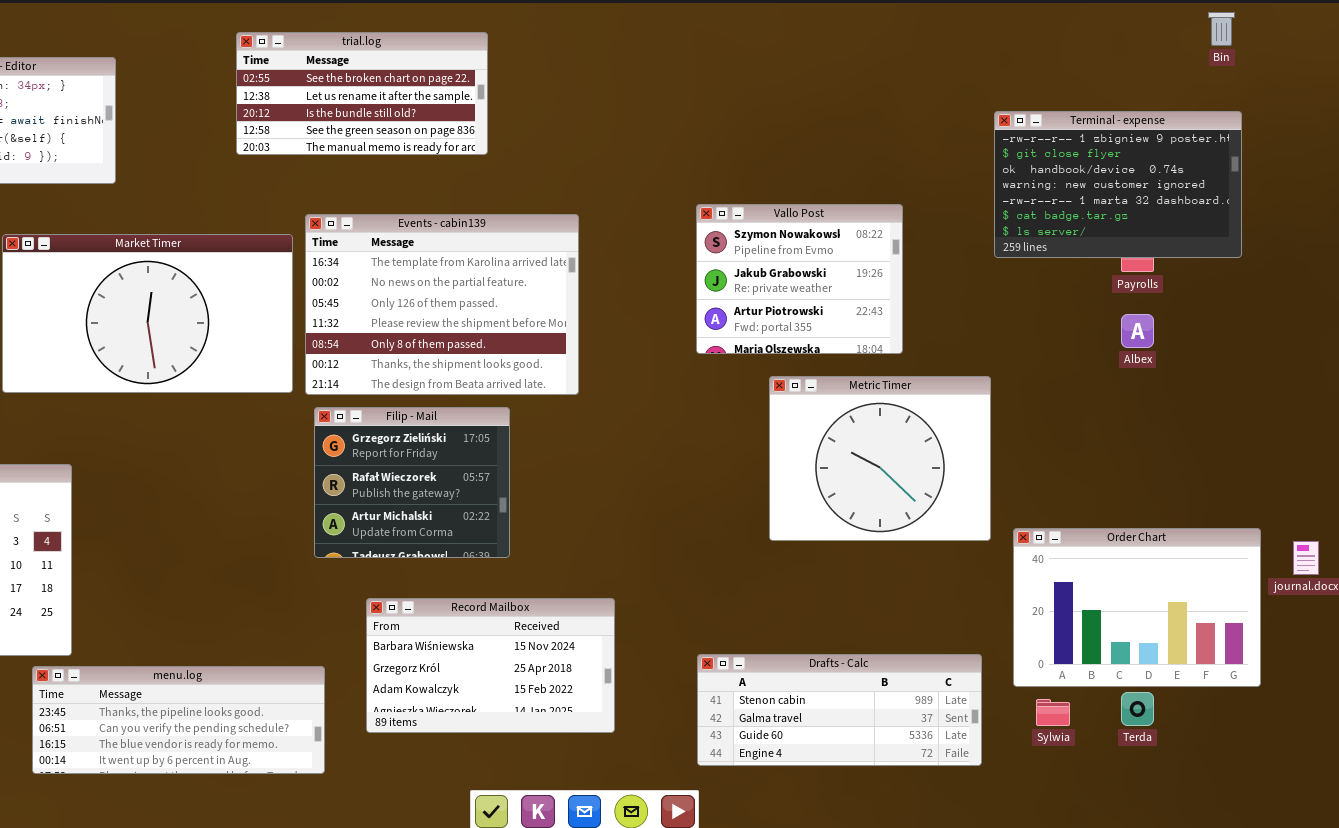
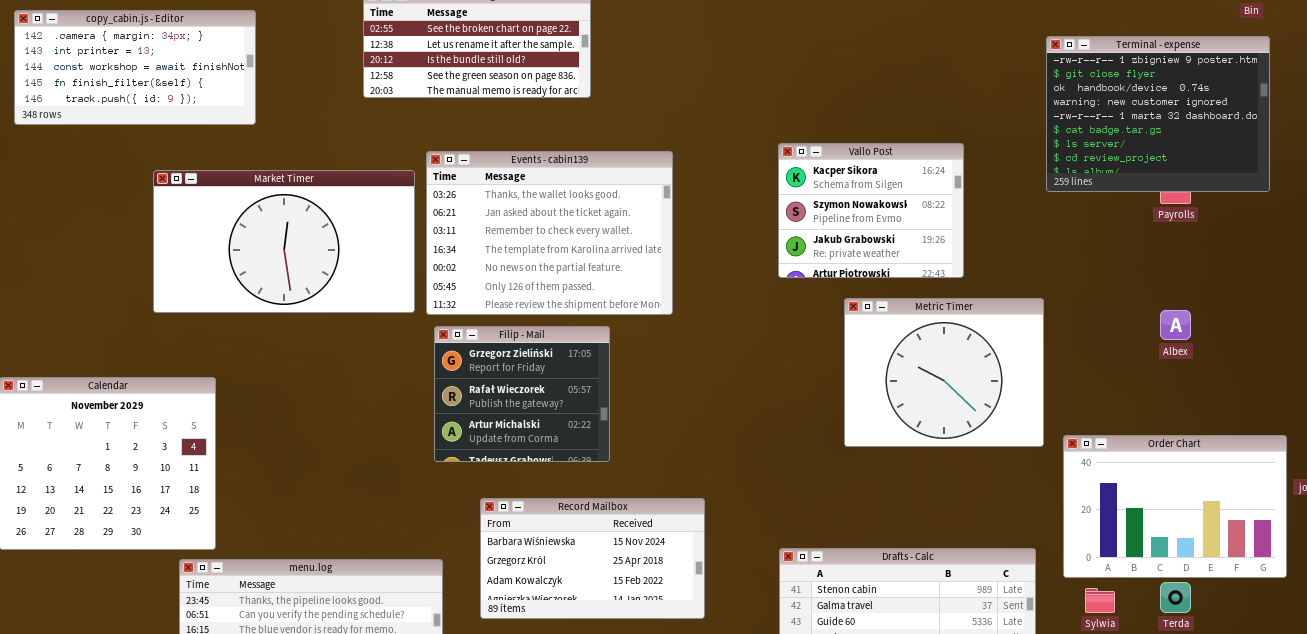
Terminal - expense: [994,111,1242,258] -> [1046,36,1270,192], resized
Vallo Post: [696,204,903,354] -> [778,143,964,278], scrolled up 1 row
Events - cabin139: [305,214,579,395] -> [426,151,673,315], scrolled up 3 rows
Albex: [1121,314,1154,348] -> [1160,310,1191,340], moved

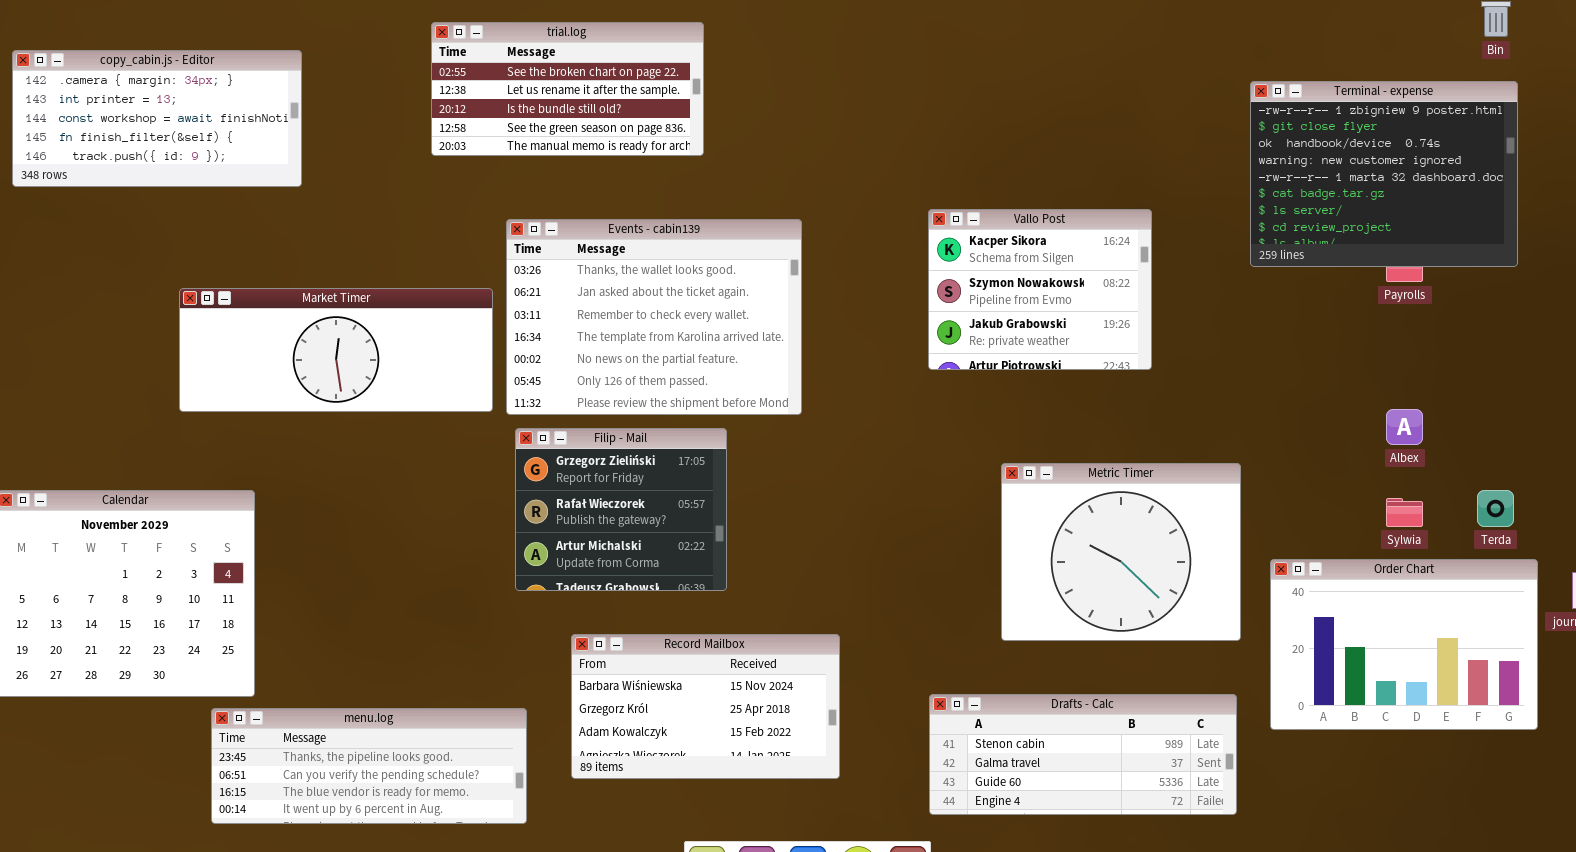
Market Timer: [153,170,415,313] -> [179,288,493,412], resized
Metric Timer: [844,298,1044,447] -> [1001,463,1241,641], moved
Terda: [1160,582,1191,613] -> [1477,490,1514,527], moved
Sylwia: [1085,588,1115,613] -> [1386,498,1423,527], moved

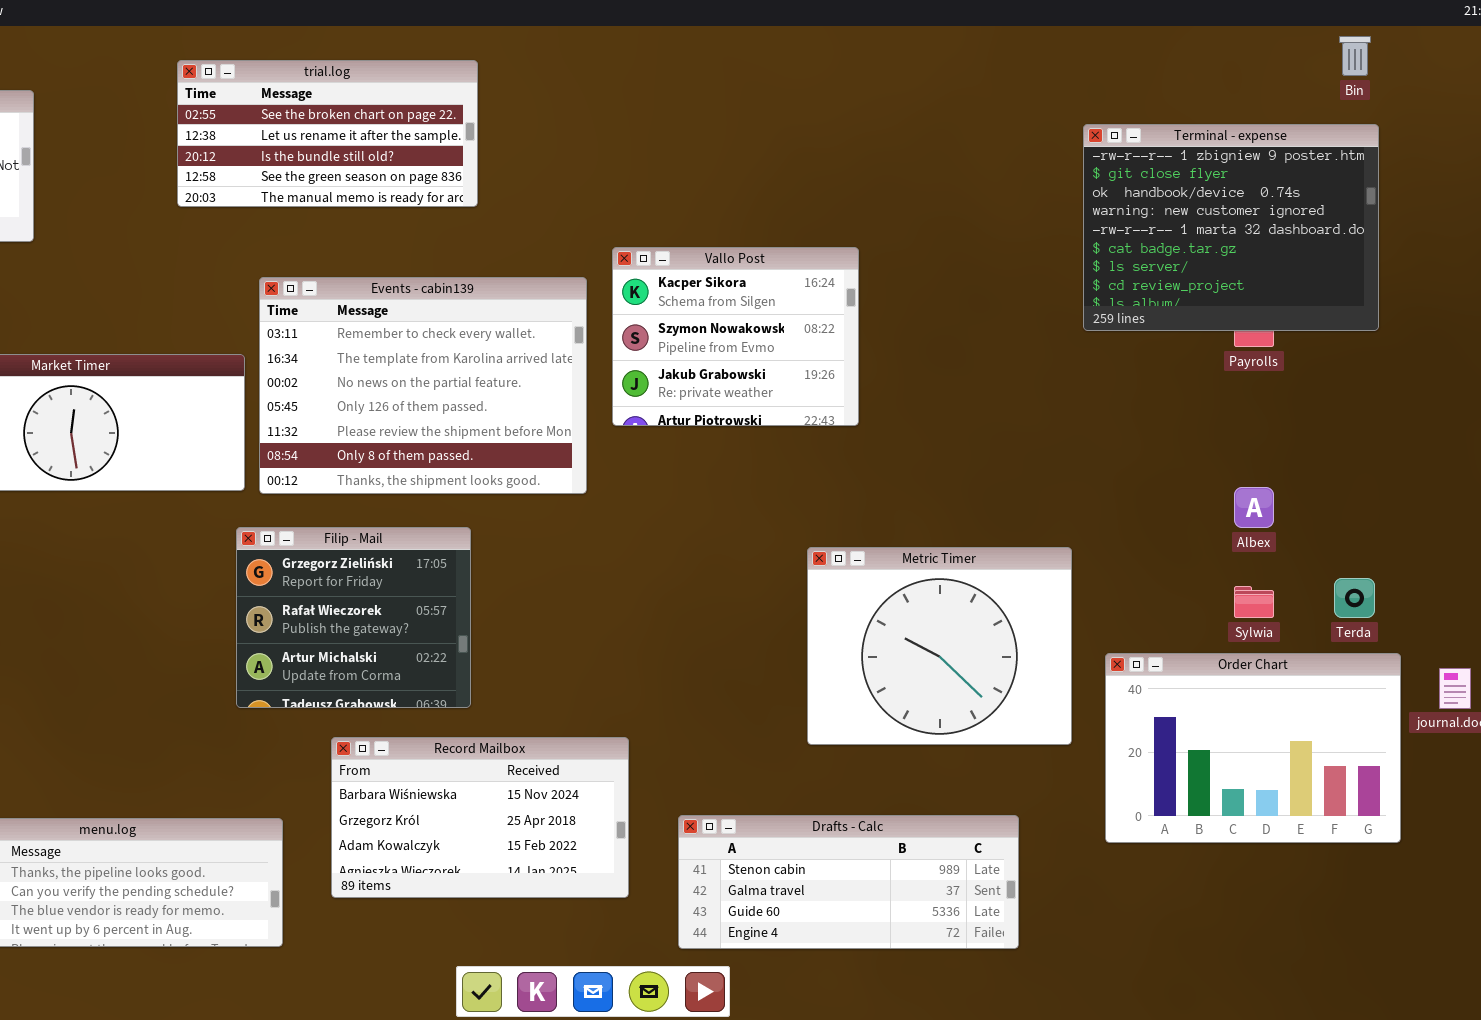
Vallo Post: [928,209,1152,370] -> [612,247,859,426], moved
Events - cabin139: [506,219,802,415] -> [259,277,587,494], scrolled down 2 rows
Filip - Mail: [515,428,727,591] -> [236,527,471,708], moved
Drafts - Calc: [929,694,1237,815] -> [678,815,1019,949], moved

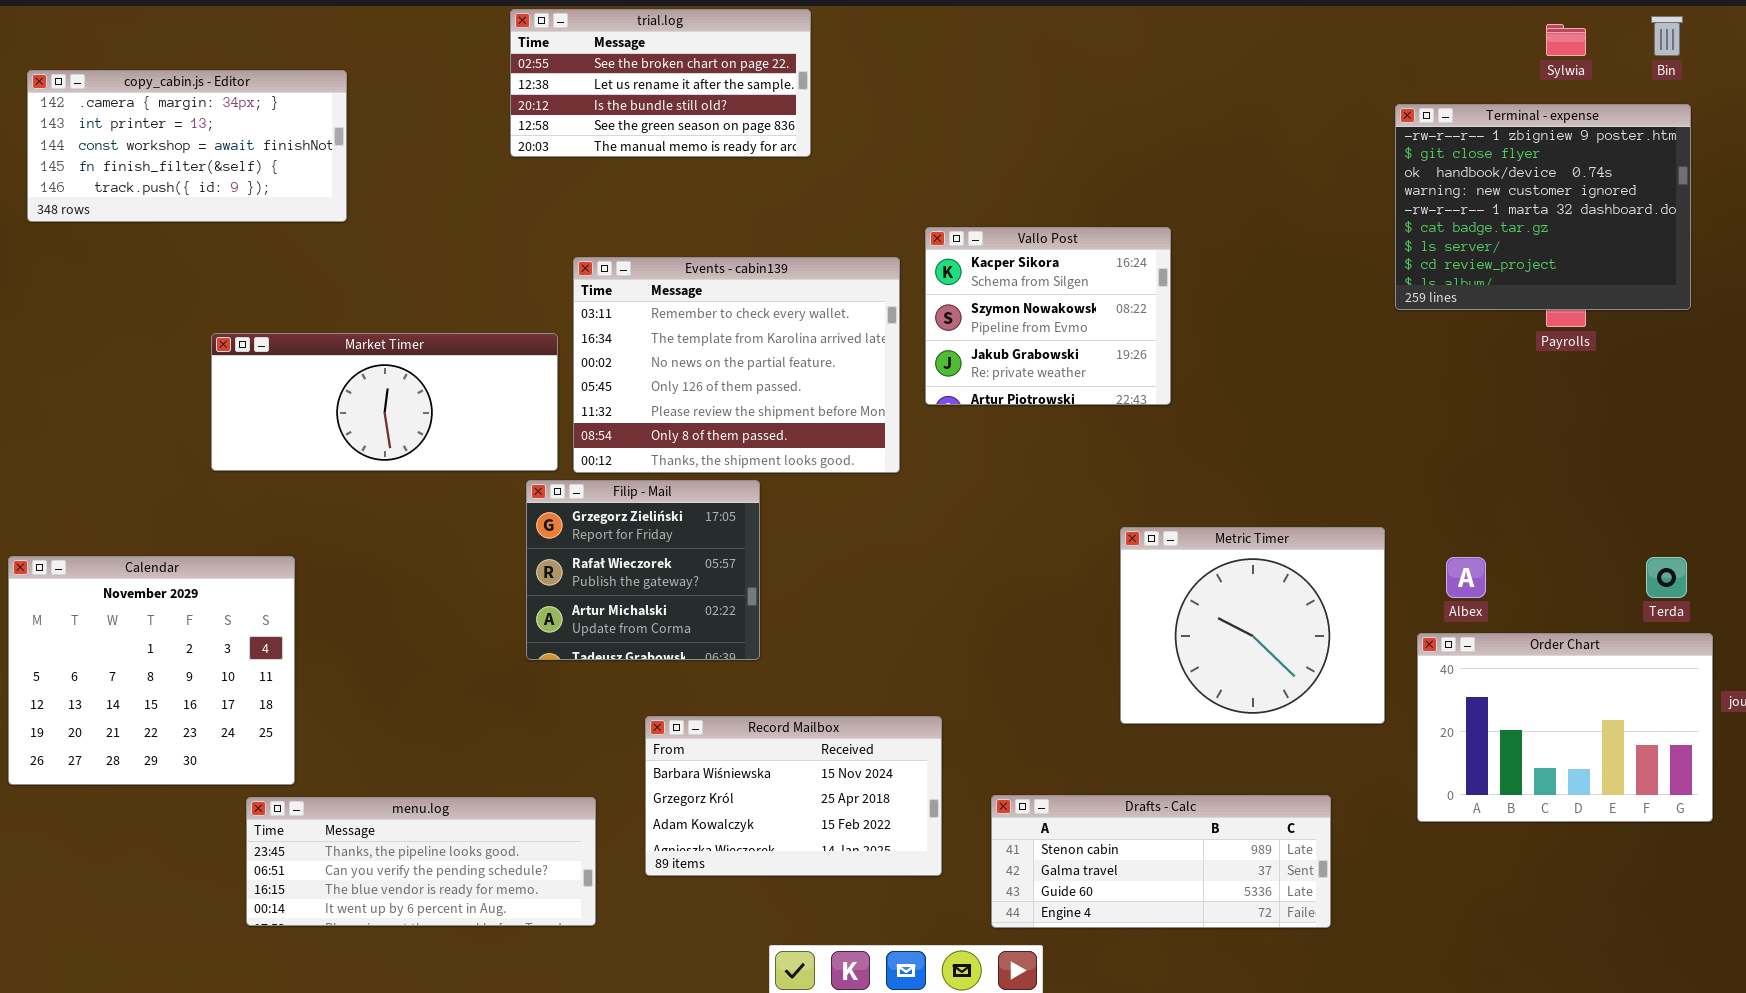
trial.log: [177,60,478,207] -> [510,9,811,157], moved
Albex: [1234,487,1274,528] -> [1446,557,1486,598], moved
Filip - Mail: [236,527,471,708] -> [526,480,760,660], moved
Sylwia: [1234,586,1274,618] -> [1546,24,1586,56], moved

